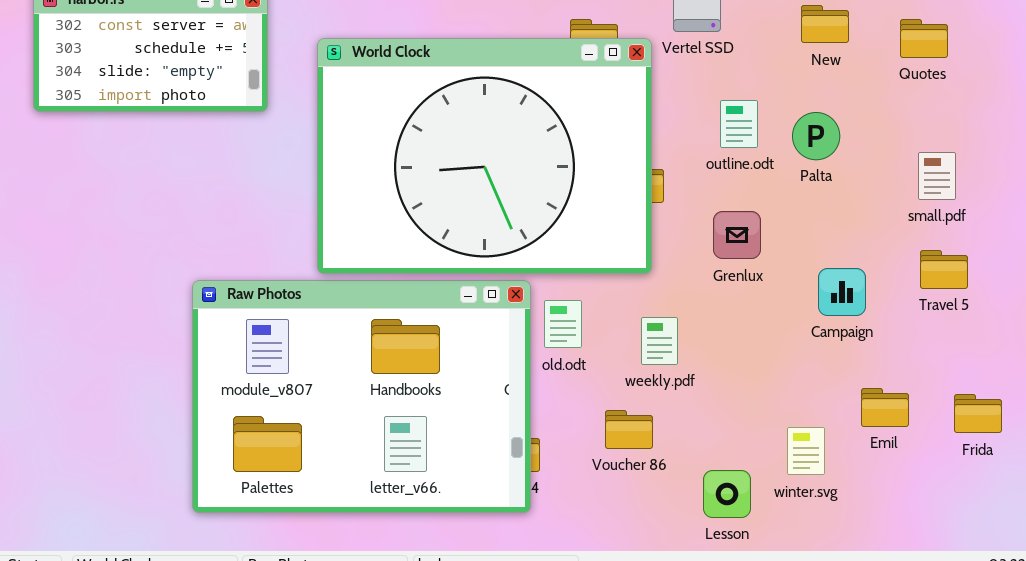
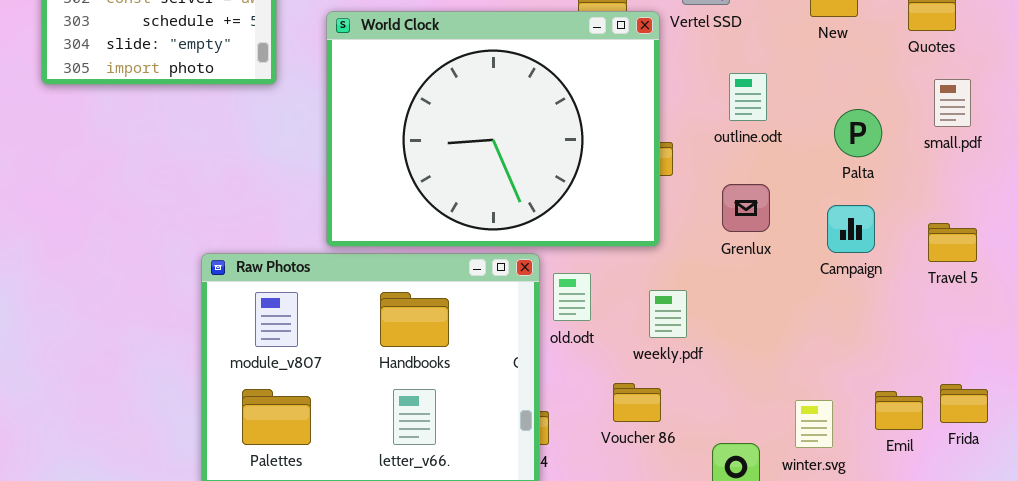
Palta: [792,112,840,160] -> [834,109,882,157], moved
small.pdf: [918,152,956,200] -> [934,79,971,127], moved
Campaign: [818,268,866,316] -> [827,205,875,253], moved
Emil: [861,388,909,427] -> [875,391,923,430], moved
Frida: [954,394,1002,433] -> [940,384,988,423], moved

